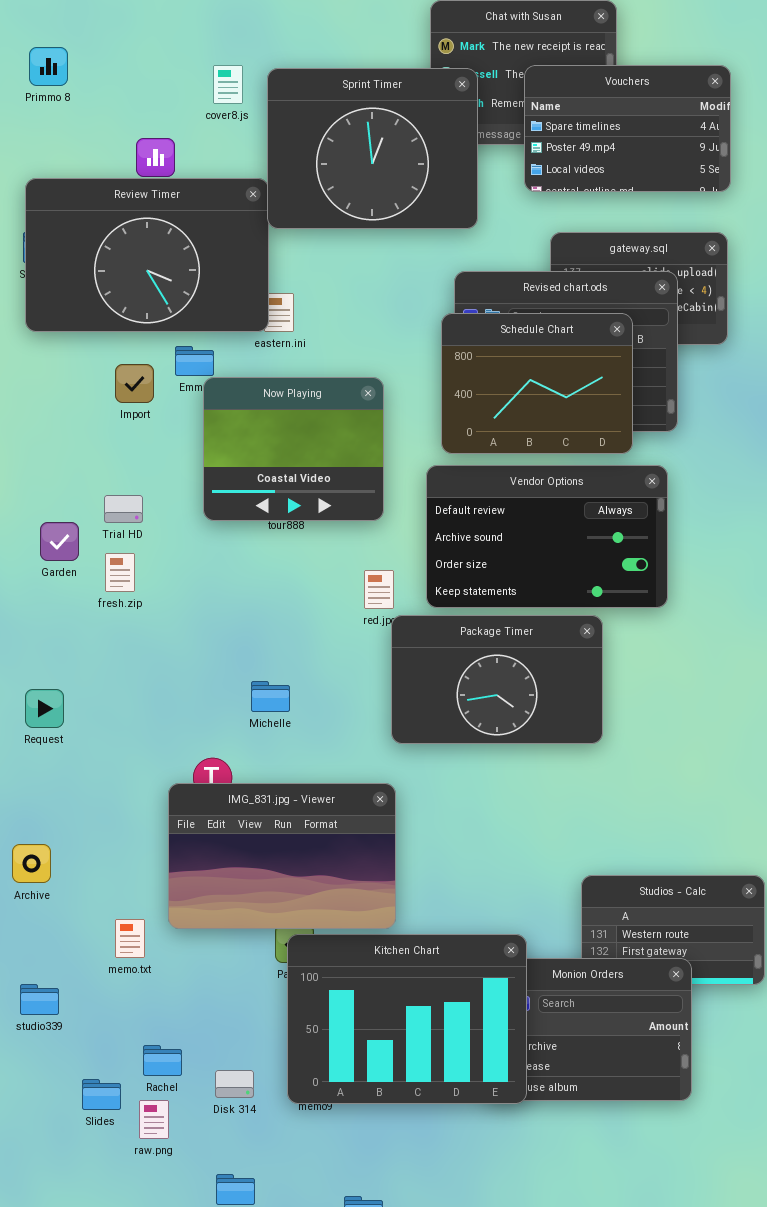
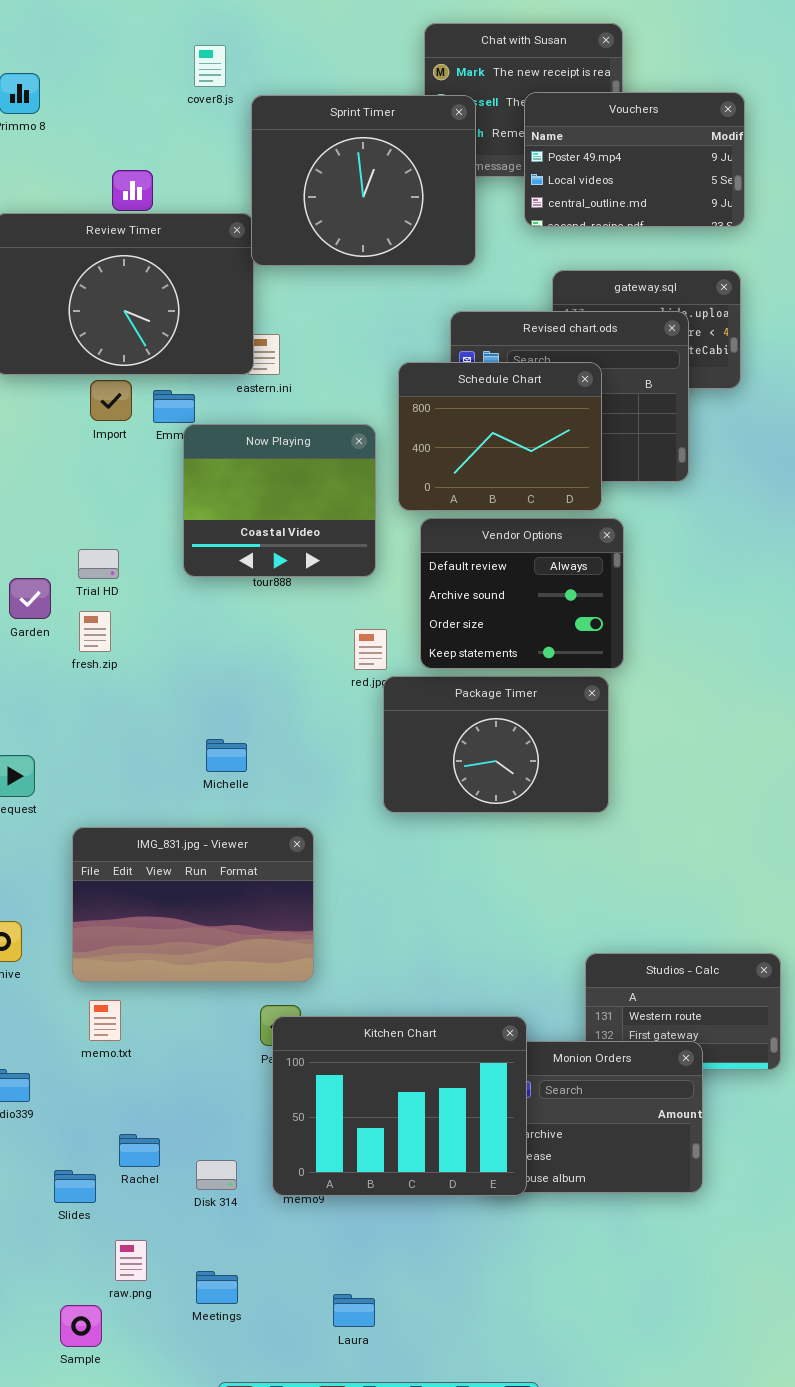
cover8.js: [213,65,243,104] -> [194,45,226,87], moved
Vouchers: [524,65,731,192] -> [524,92,745,227], scrolled down 1 row
Schedule Chart: [441,313,633,454] -> [398,362,602,511], moved
Import: [115,364,154,403] -> [90,380,132,421], moved
Vendor Options: [426,465,668,608] -> [420,518,624,669], resized
Michelle: [251,681,290,712] -> [206,739,247,772], moved
IMG_831.jpg - Viewer: [168,783,396,929] -> [72,827,314,982], moved
raw.png: [139,1100,169,1139] -> [115,1240,147,1281], moved

